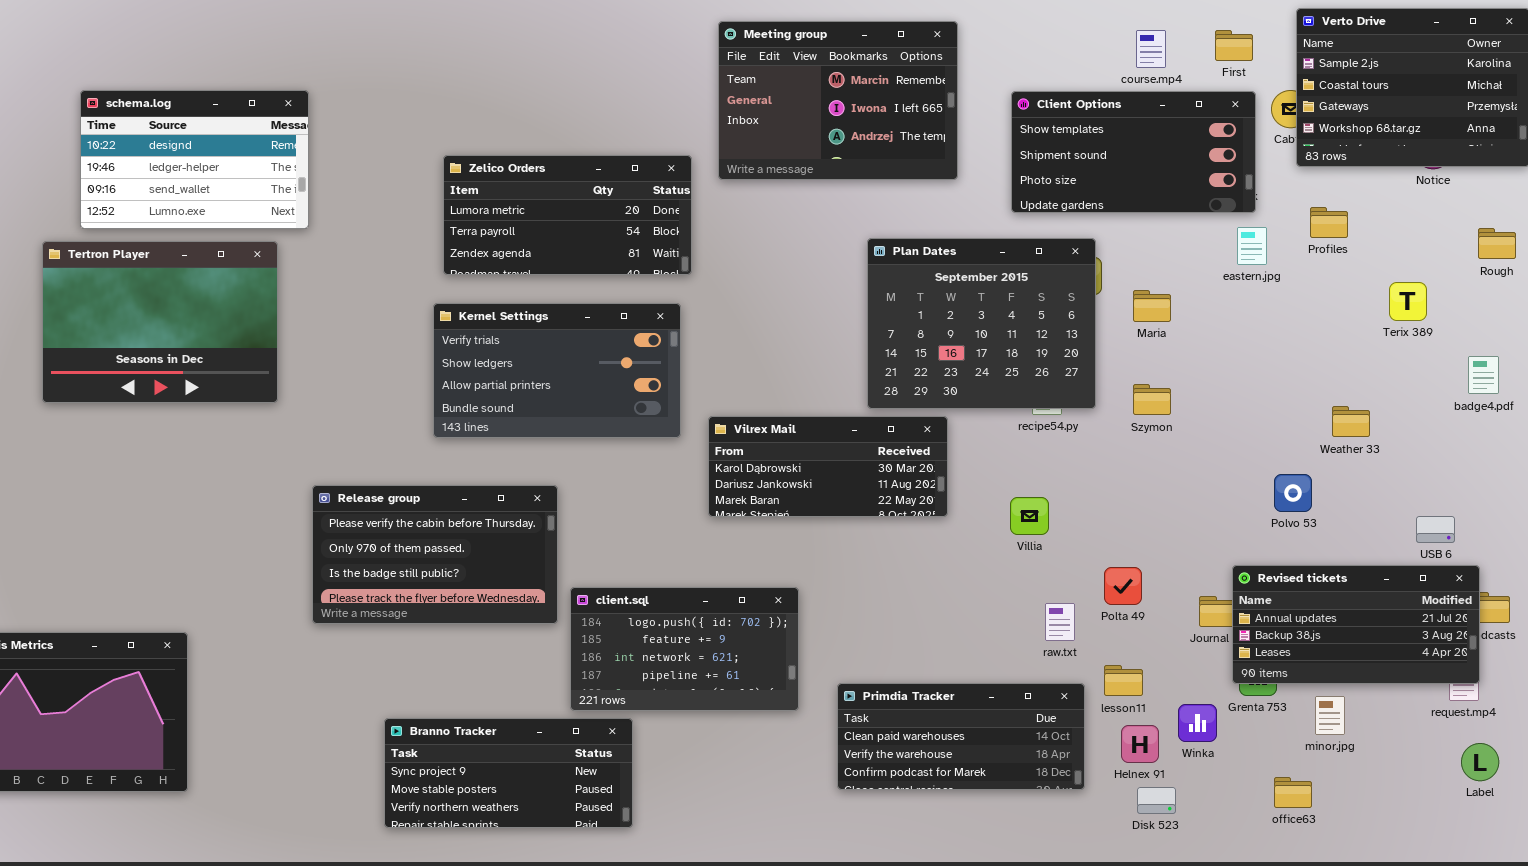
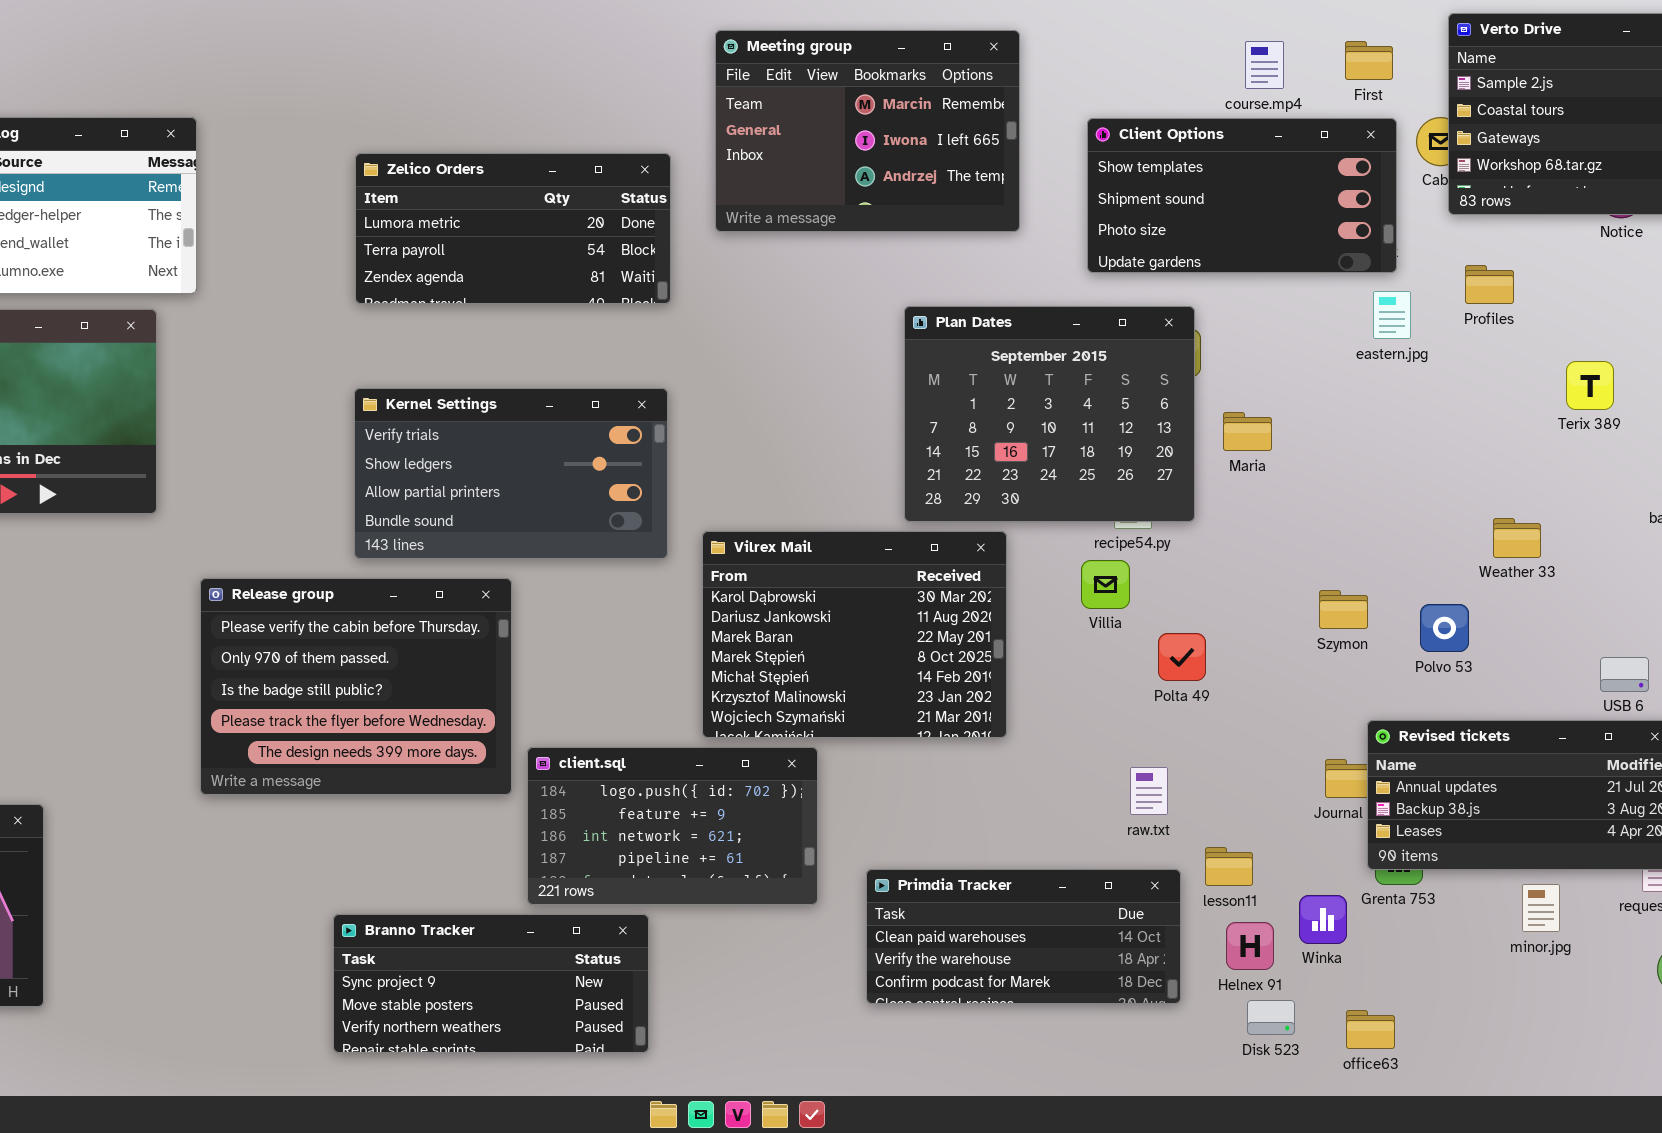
Zelico Orders: [443,155,692,275] -> [355,153,671,304], moved
Maria: [1133,290,1171,322] -> [1223,412,1272,451], moved
Szymon: [1133,384,1171,415] -> [1319,590,1368,629], moved
Vilrex Mail: [708,416,948,517] -> [702,531,1007,738], resized
Release group: [312,485,558,624] -> [200,578,512,795], resized
Villia: [1010,497,1049,535] -> [1081,560,1130,609], moved
Polta 49: [1104,567,1142,605] -> [1158,633,1206,681], moved
minor.jpg: [1315,696,1345,735] -> [1522,884,1560,932], moved
Branno Tracker: [384,718,633,828] -> [333,914,649,1053], moved
office63: [1274,777,1312,808] -> [1346,1010,1395,1049], moved

